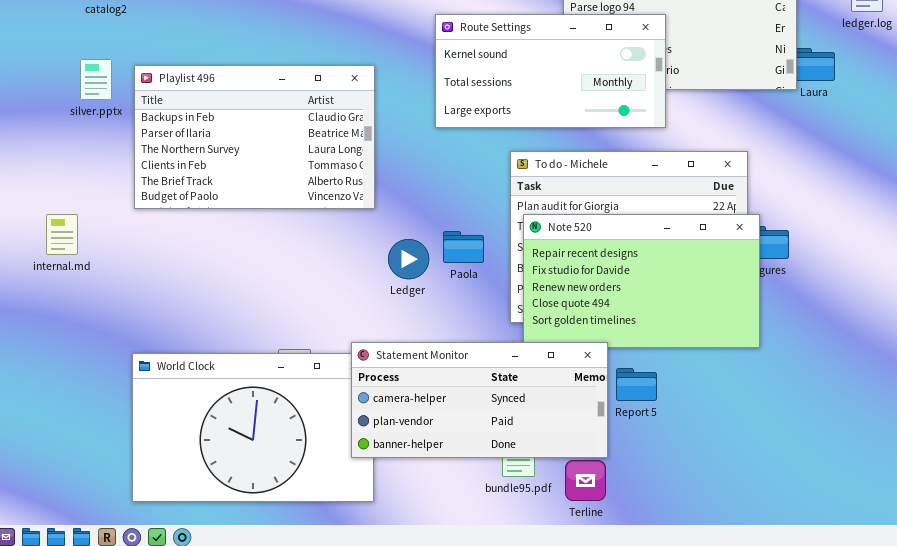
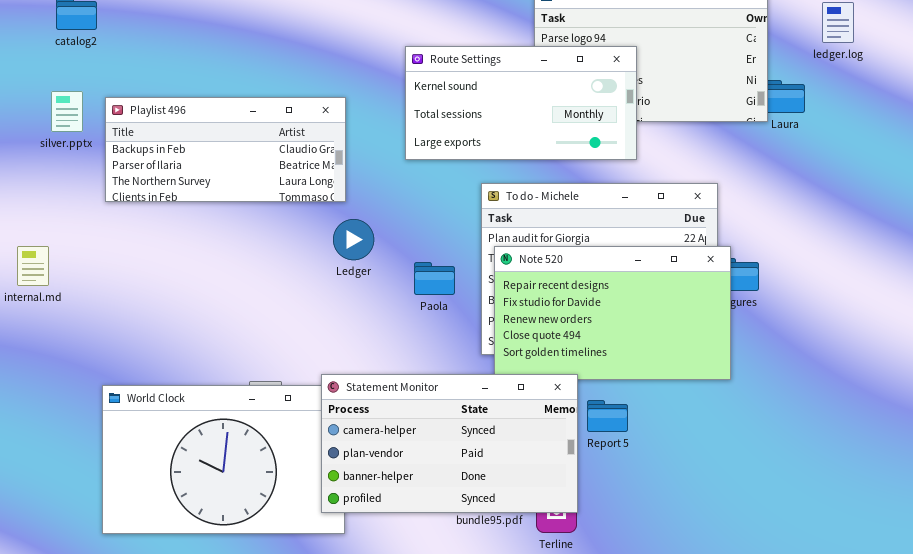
Playlist 496: [134,65,375,209] -> [105,97,346,202], resized
Ledger: [388,239,429,279] -> [333,219,374,260], moved
Statement Monitor: [351,342,608,458] -> [321,374,578,513], resized

